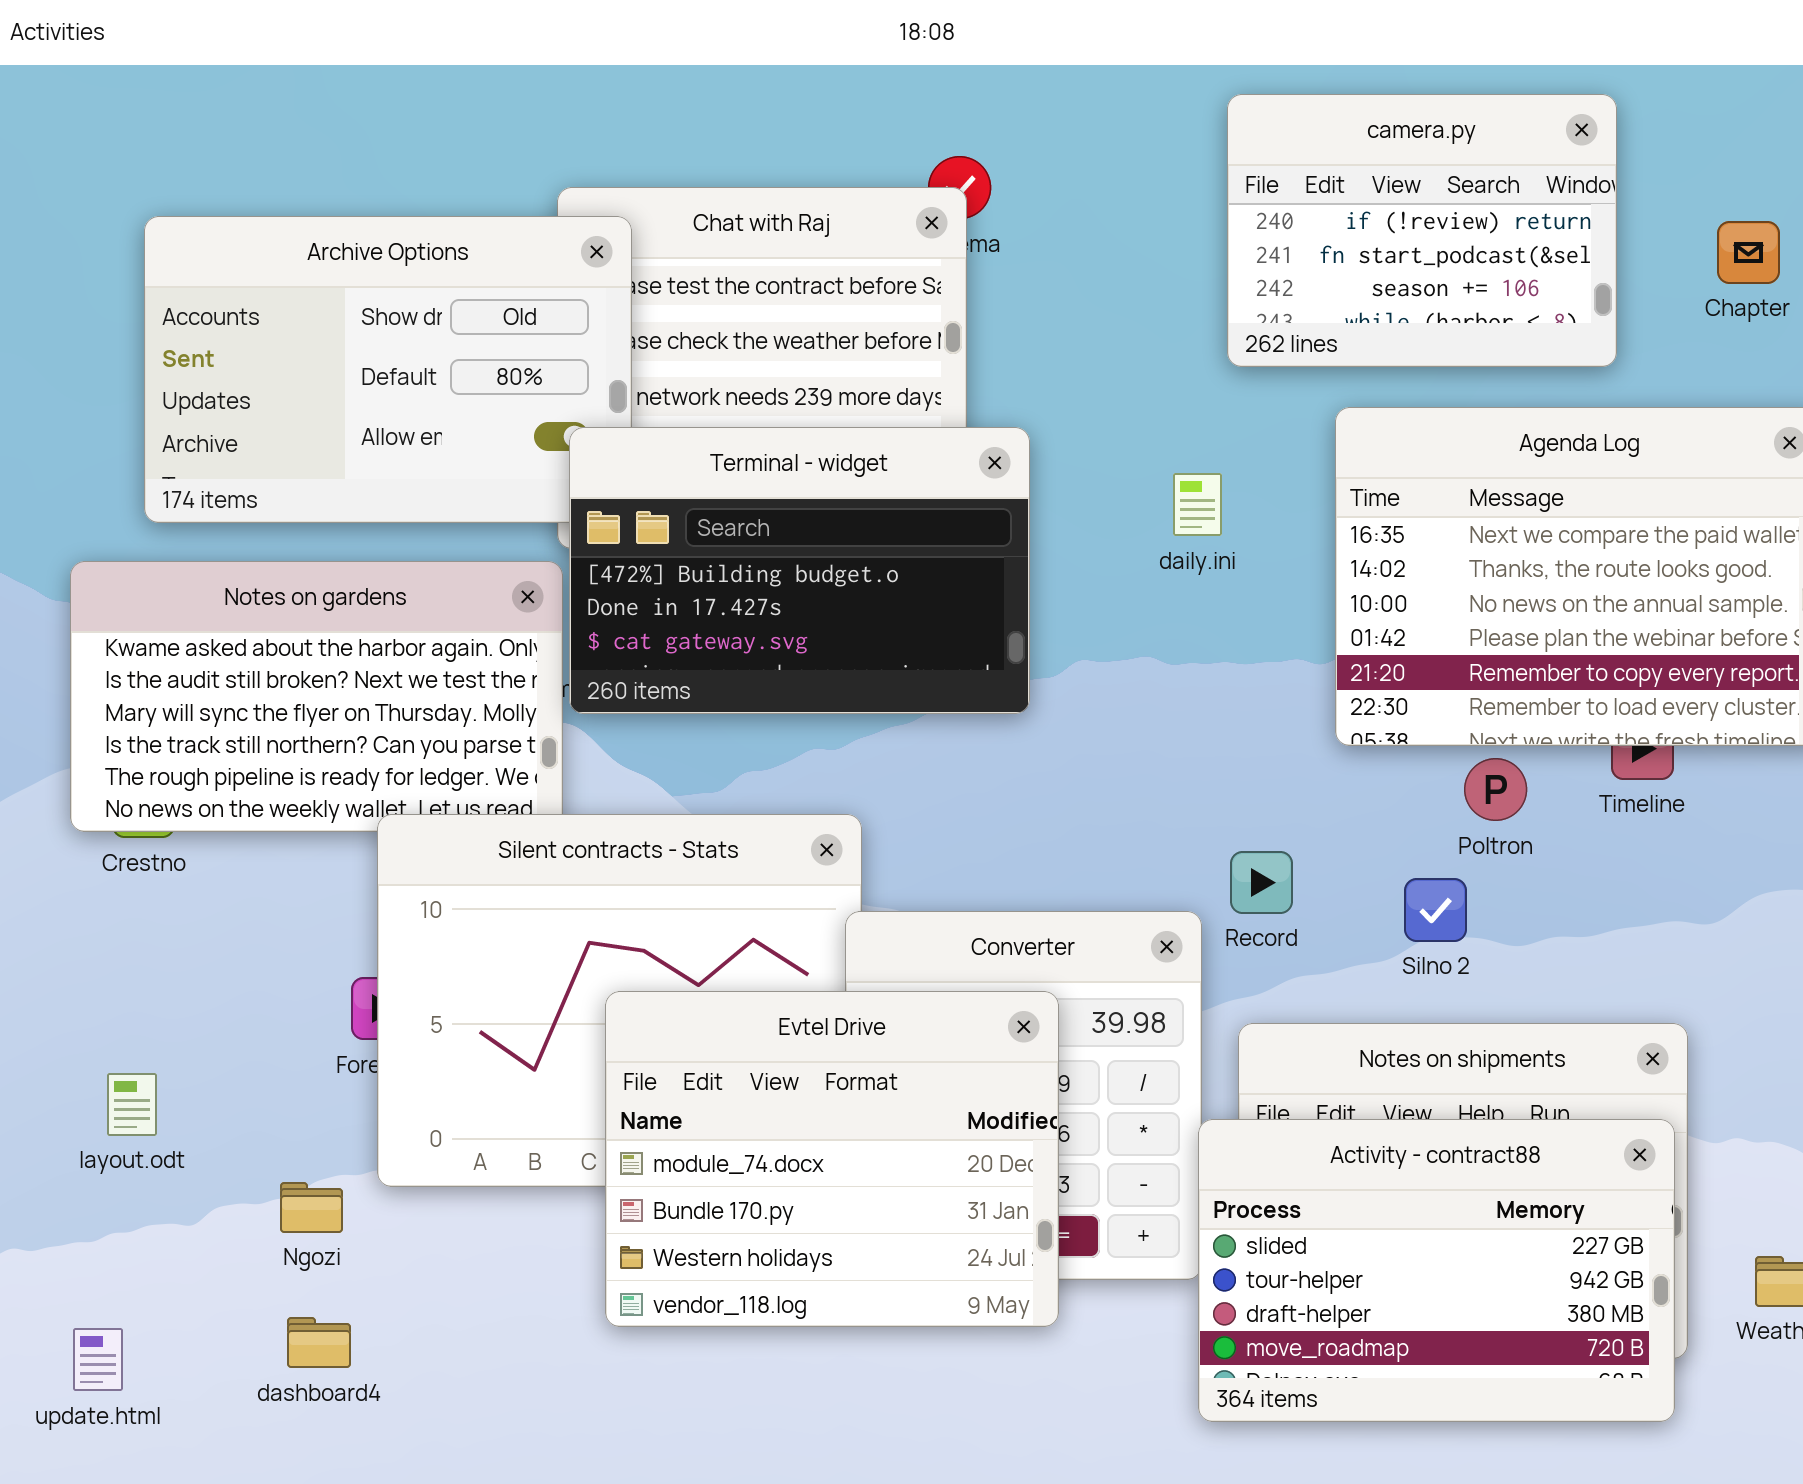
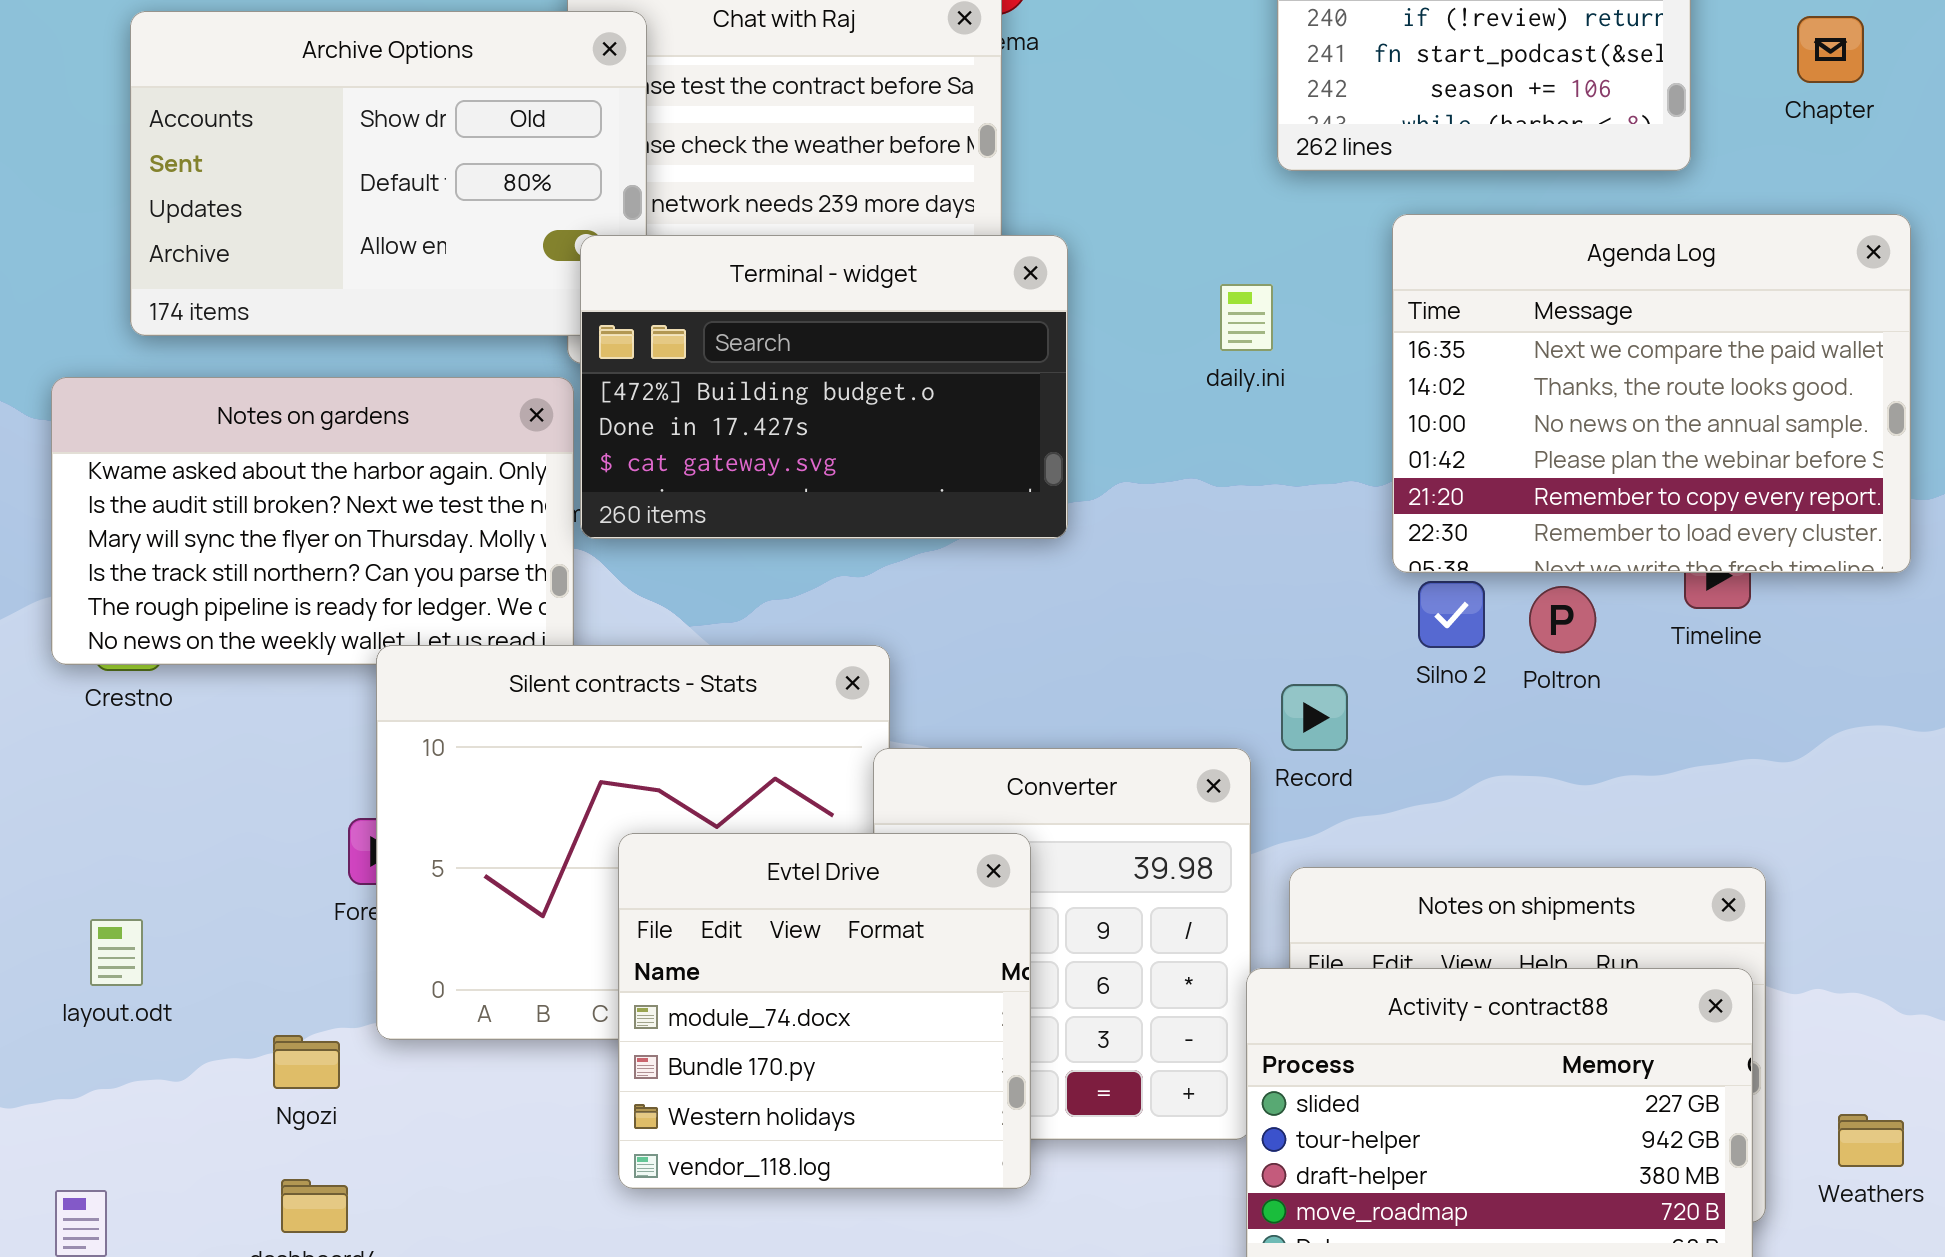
Silno 2: [1404,878,1467,942] -> [1418,581,1485,648], moved
Evtel Drive: [605,991,1059,1327] -> [618,833,1031,1189], resized

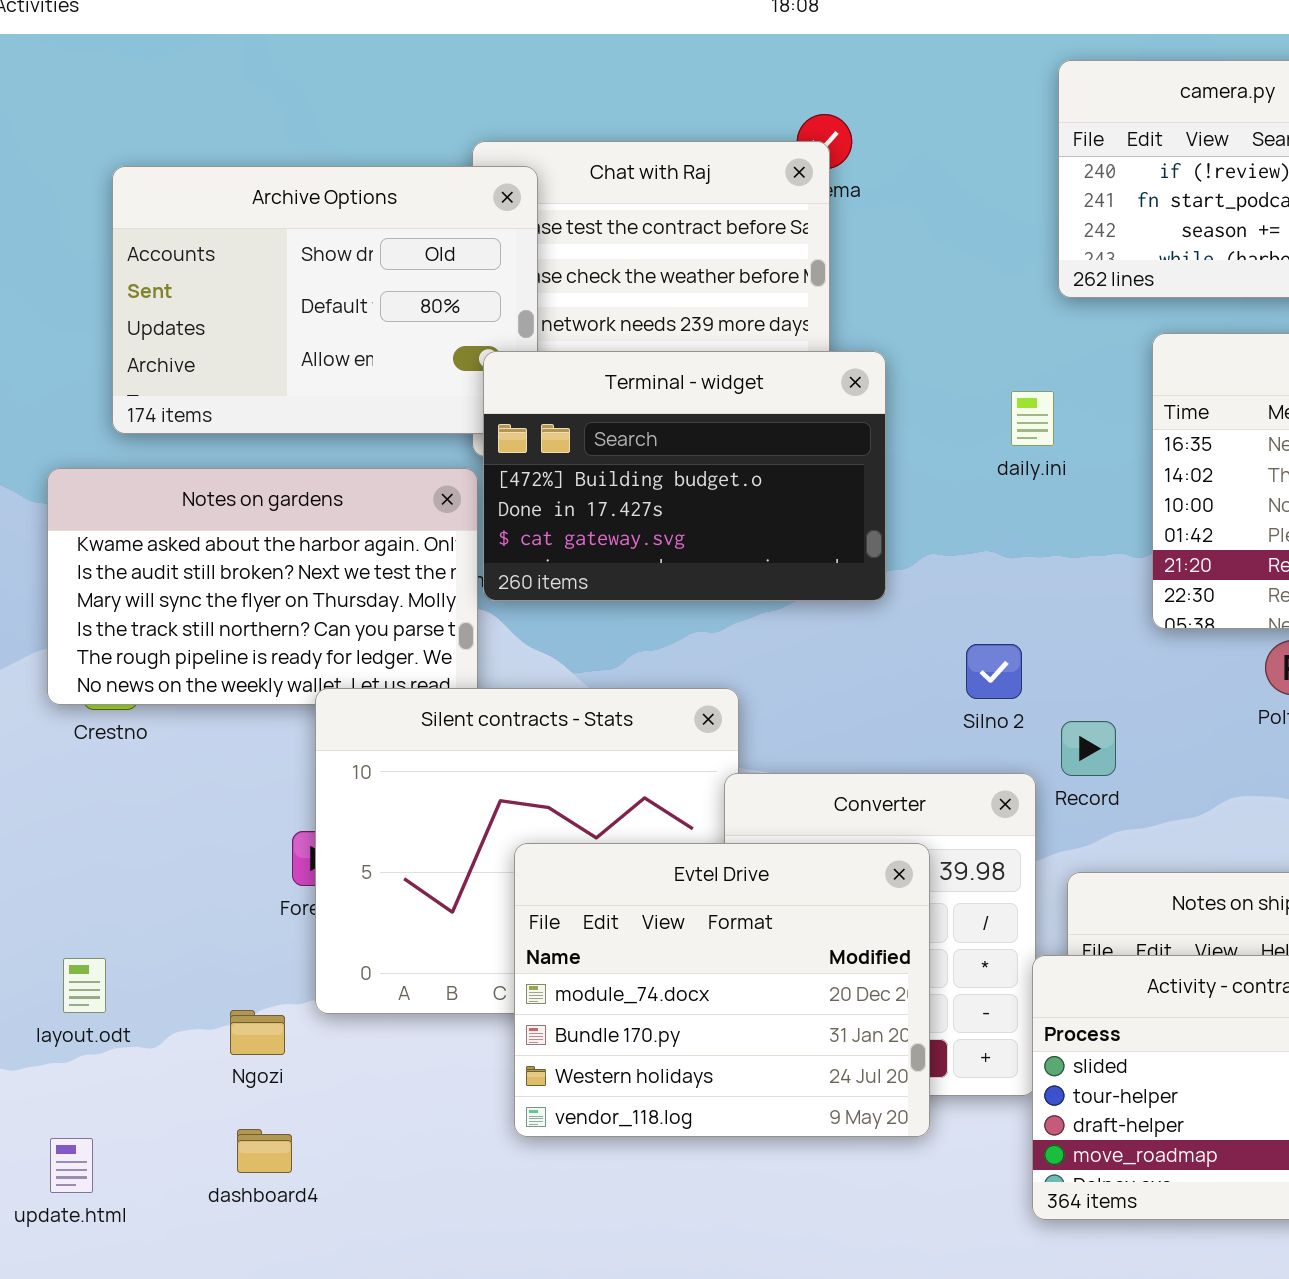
Silno 2: [1418,581,1485,648] -> [966,644,1022,699], moved
Evtel Drive: [618,833,1031,1189] -> [514,843,930,1137], resized
layout.odt: [90,919,143,986] -> [63,958,106,1013], moved

